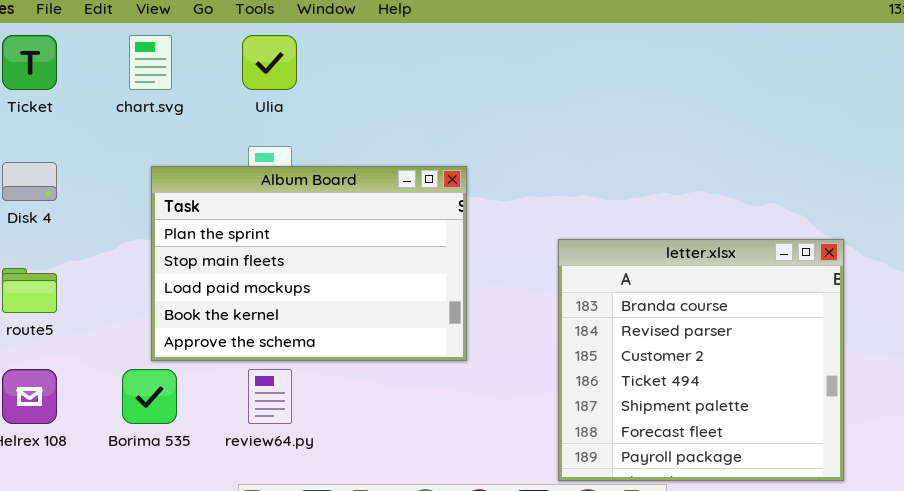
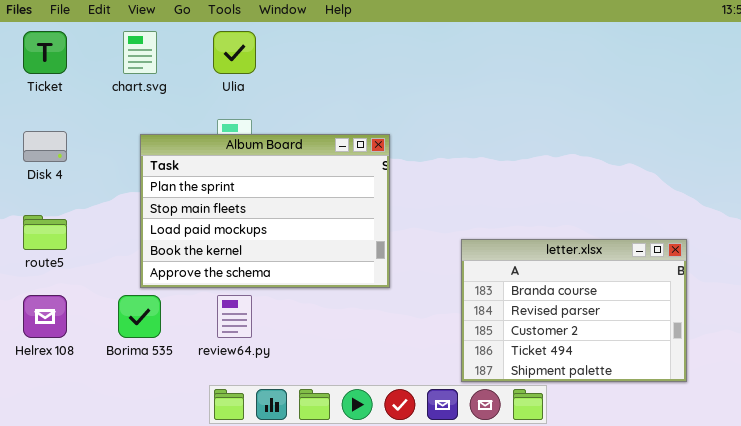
letter.xlsx: [558,239,844,481] -> [461,239,687,382], resized

